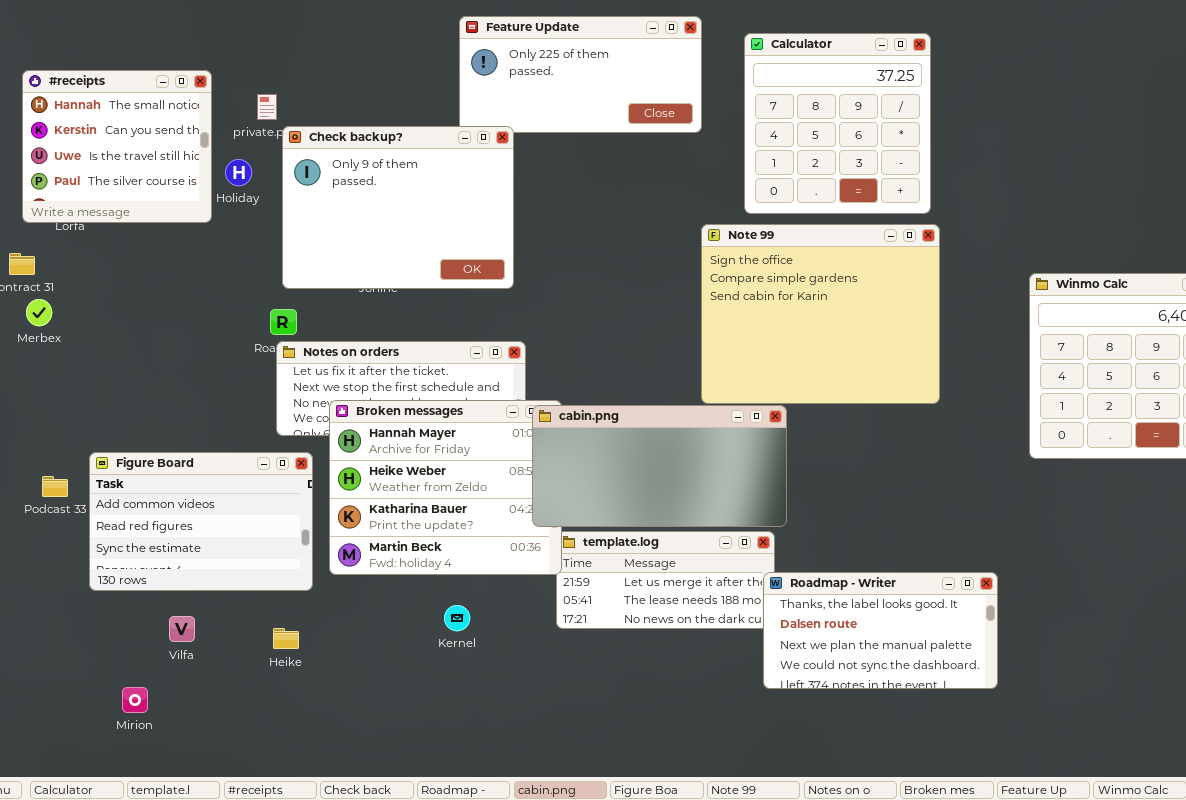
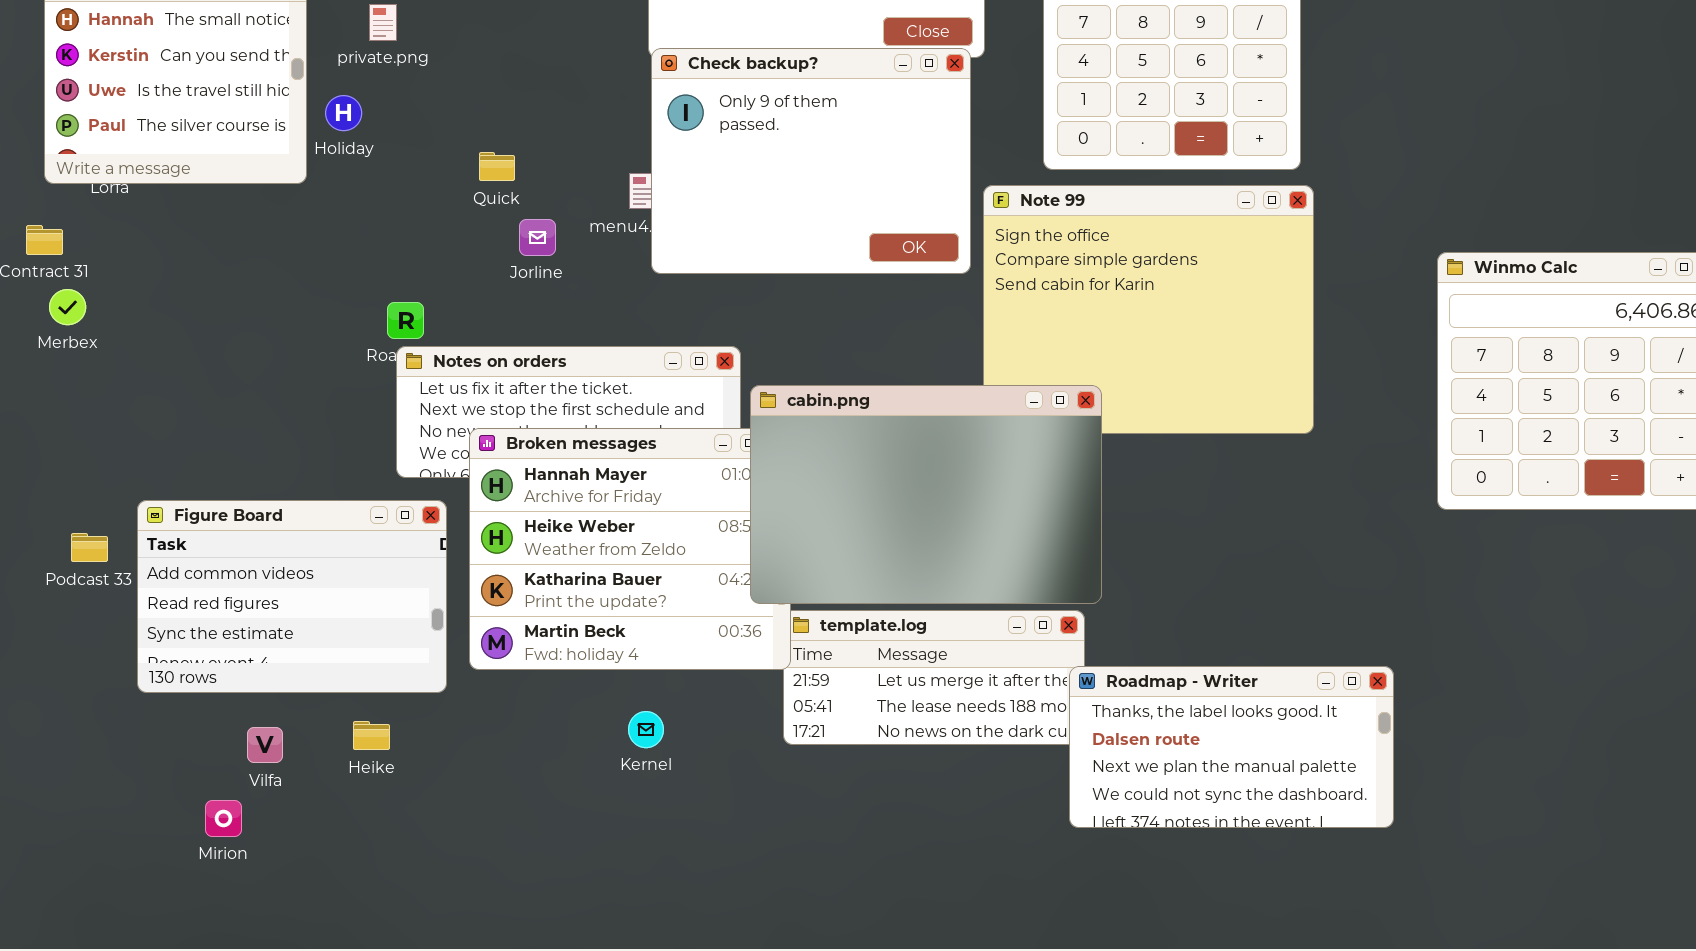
Check backup?: [282,126,514,289] -> [651,48,971,274], moved
cabin.png: [532,405,787,527] -> [750,385,1102,604], resized
Heike: [273,628,299,649] -> [353,721,390,750], moved
Mirion: [122,687,148,713] -> [205,800,242,837], moved

